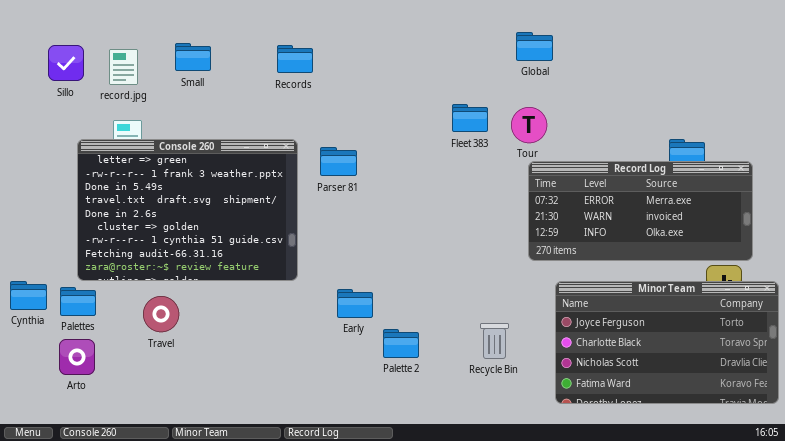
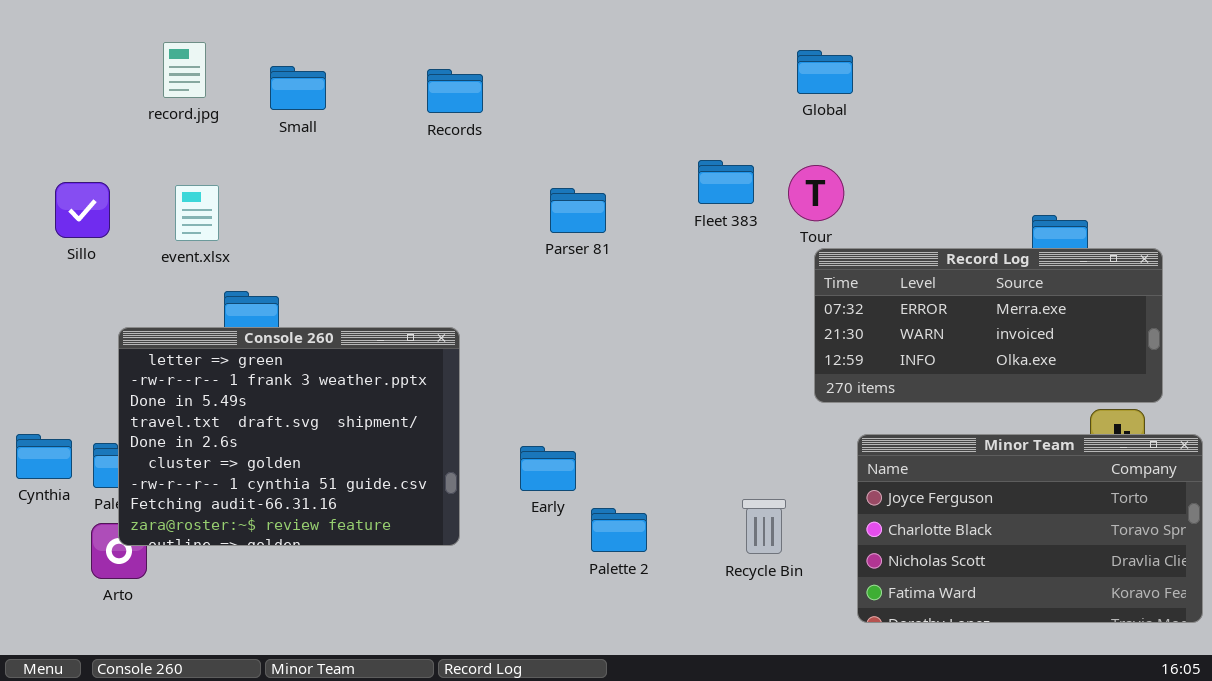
Sillo: [48,45,84,81] -> [55,182,110,238], moved
record.jpg: [109,49,138,85] -> [163,42,206,98], moved
Console 260: [77,139,298,281] -> [118,327,460,546], moved
Parser 81: [320,147,357,176] -> [550,188,606,233], moved

